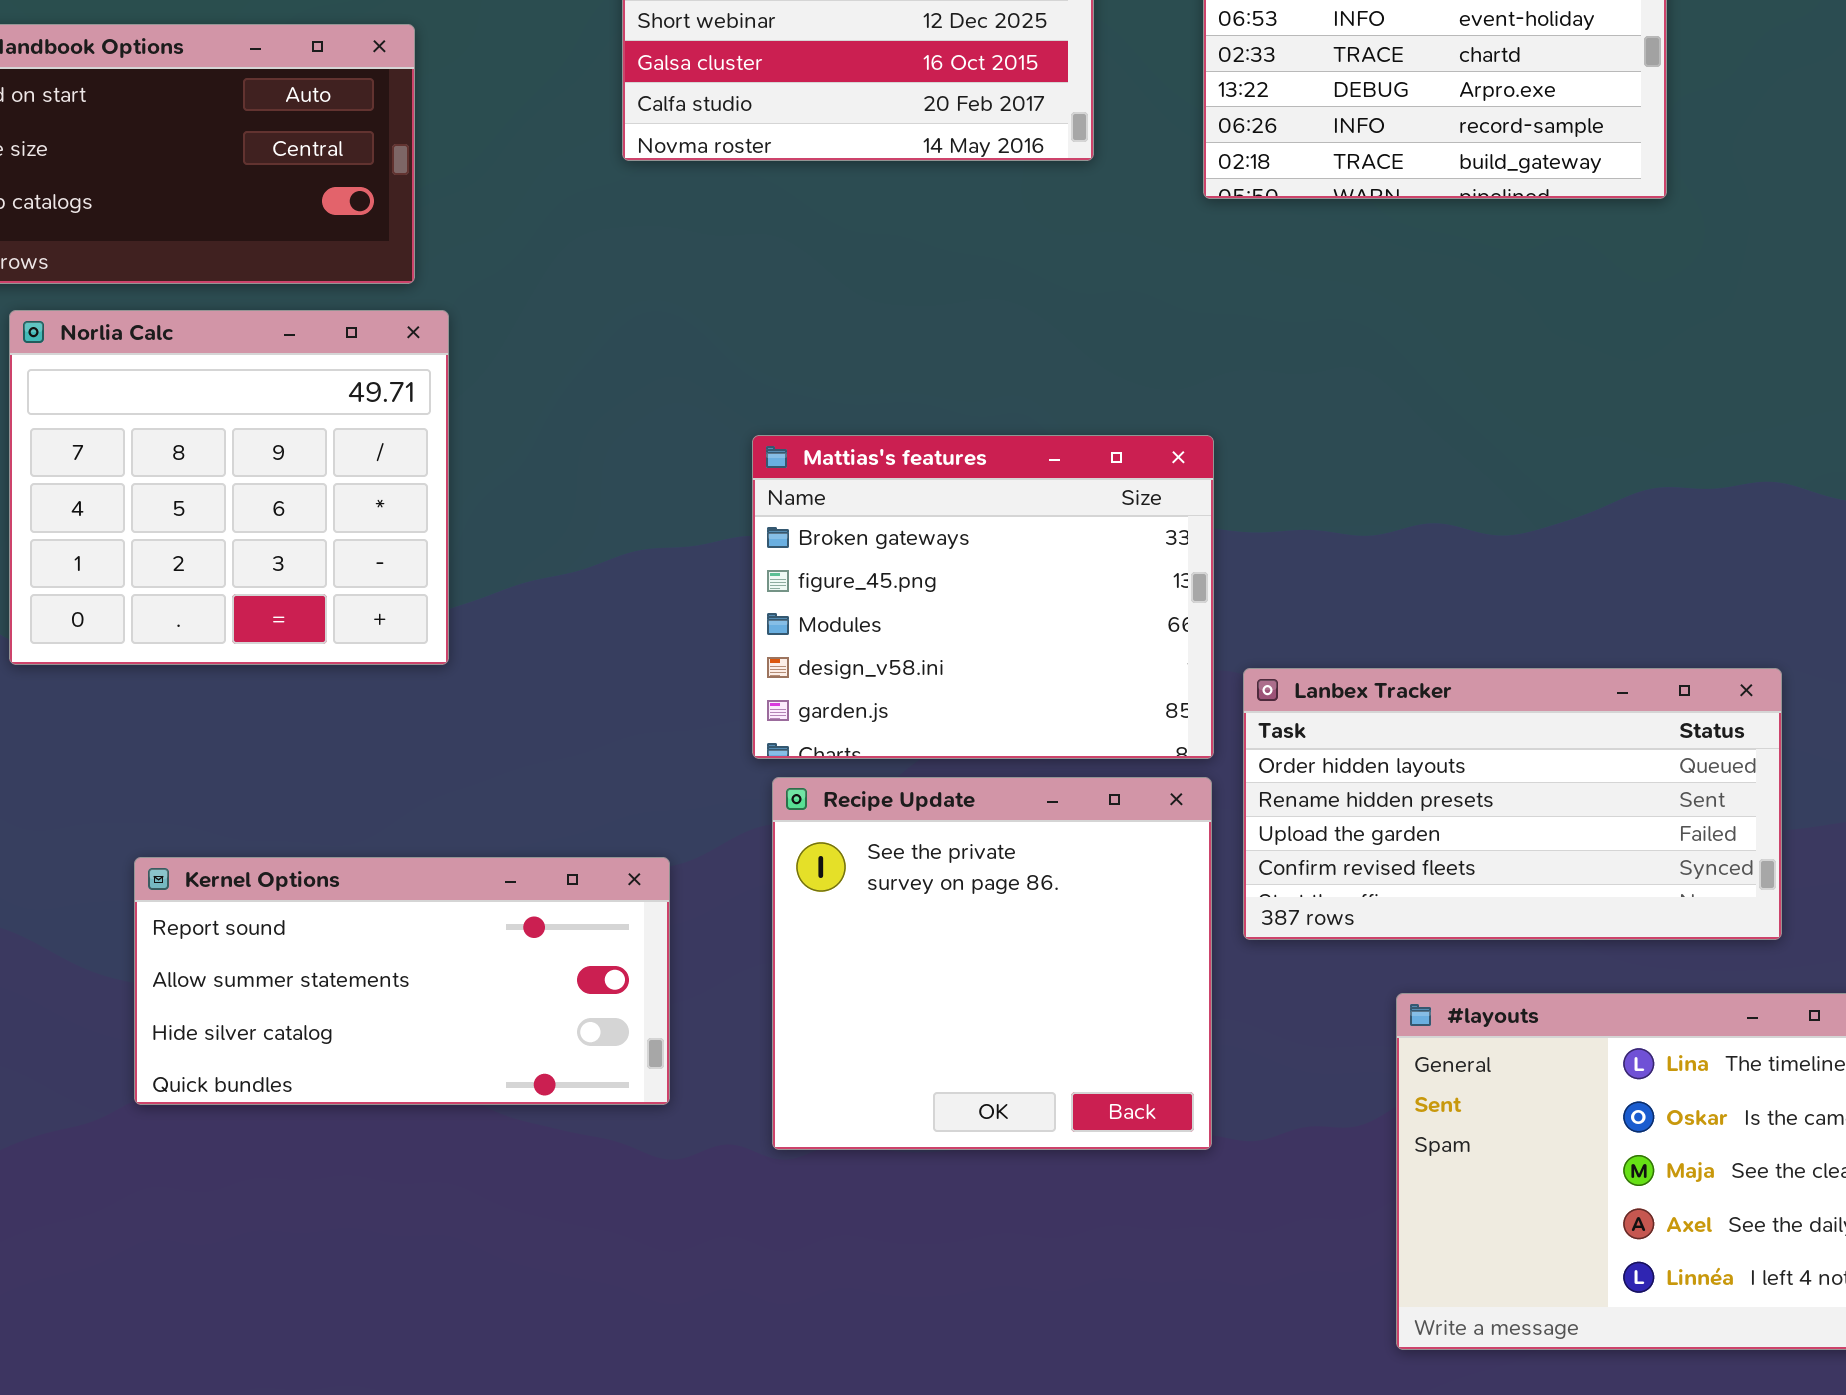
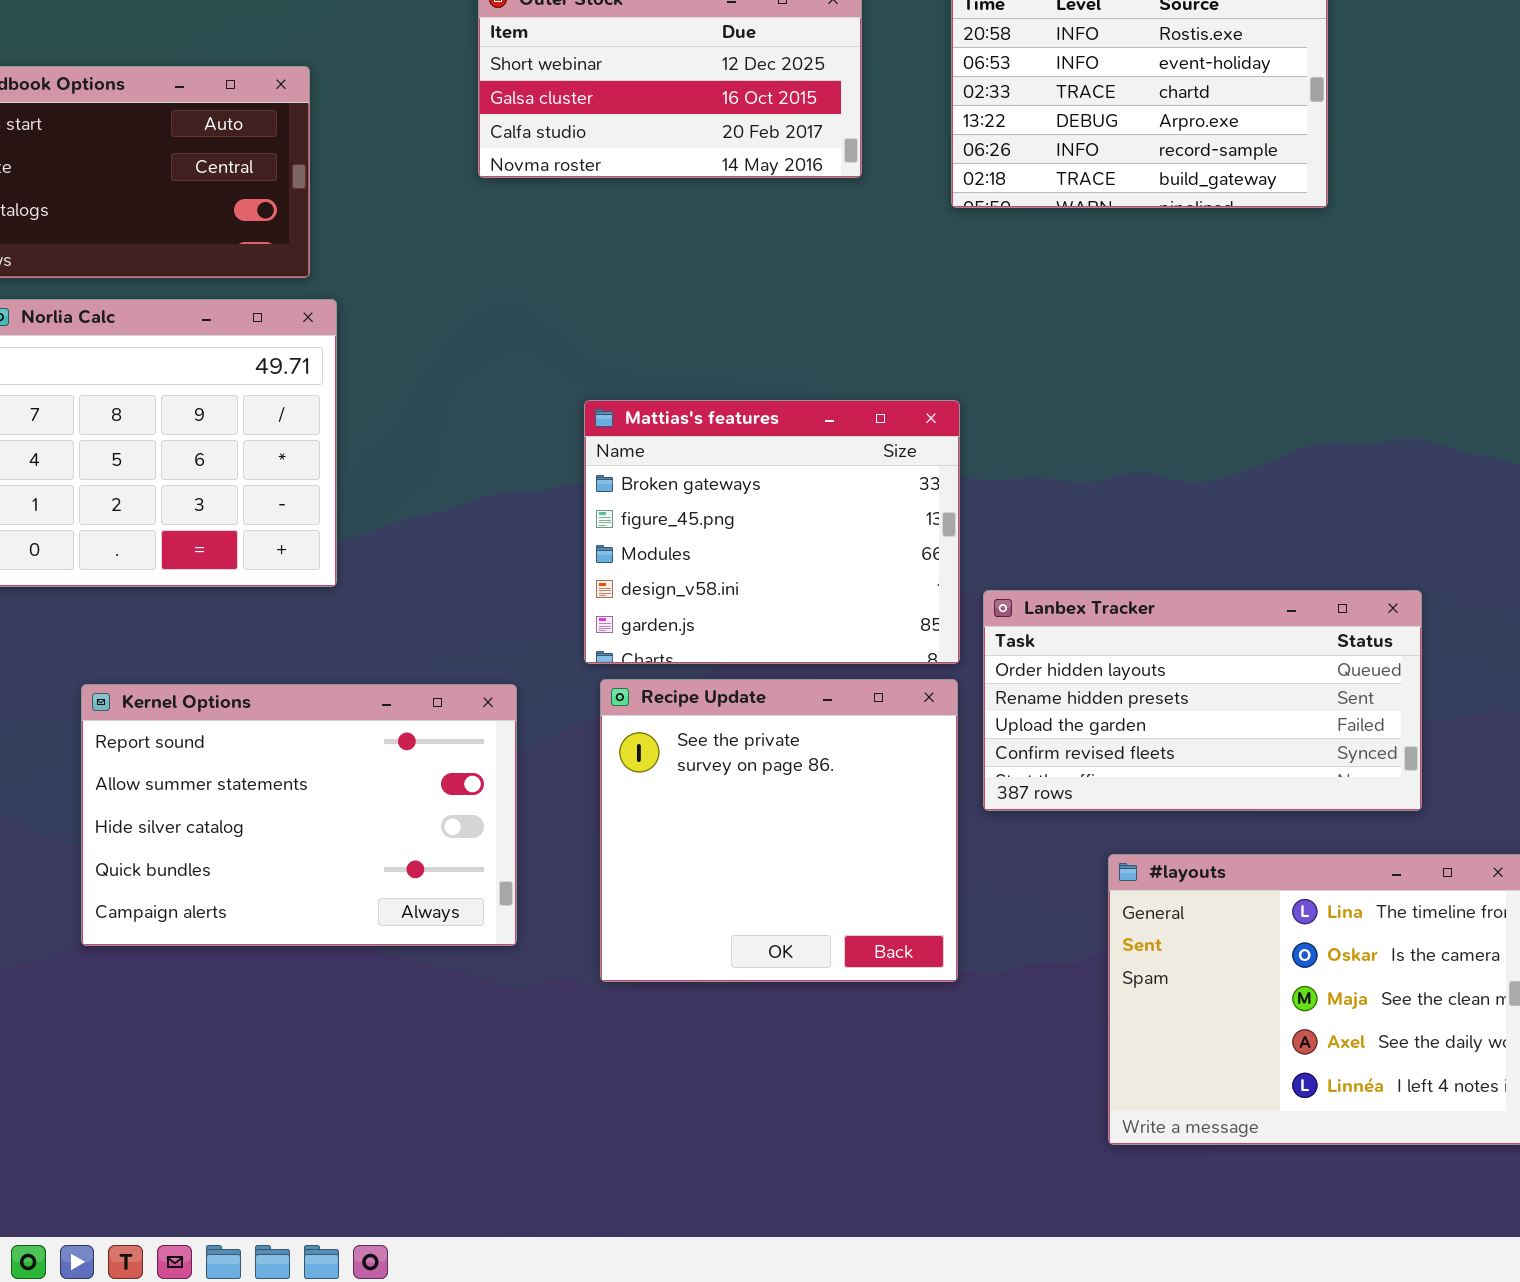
Kernel Options: [134,857,670,1105] -> [81,684,517,946], resized

